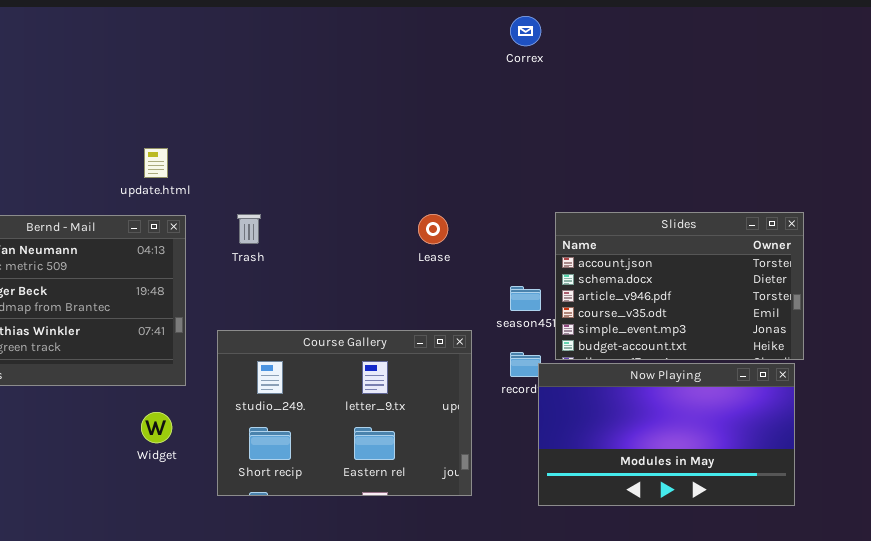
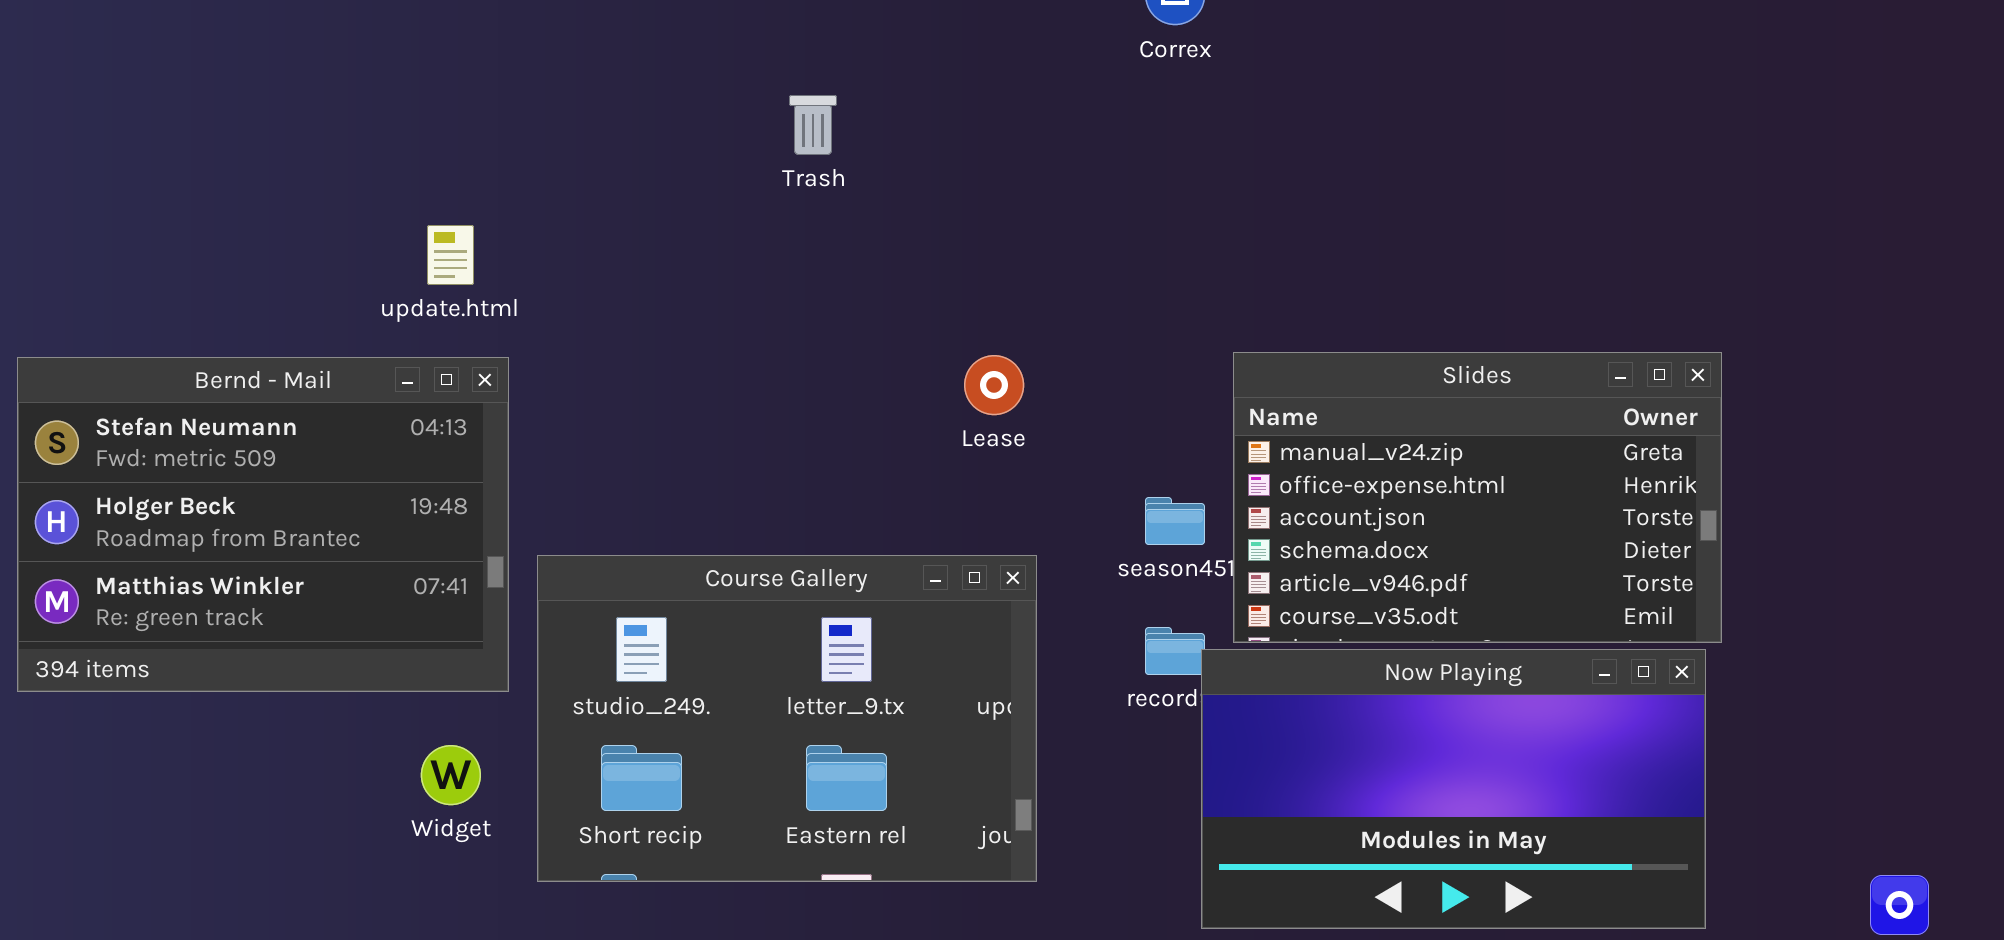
Slides: [555,212,804,360] -> [1233,352,1722,643], scrolled up 2 rows
Trash: [237,214,261,244] -> [789,95,837,155], moved
Course Gallery: [217,330,472,496] -> [537,555,1037,882], moved

